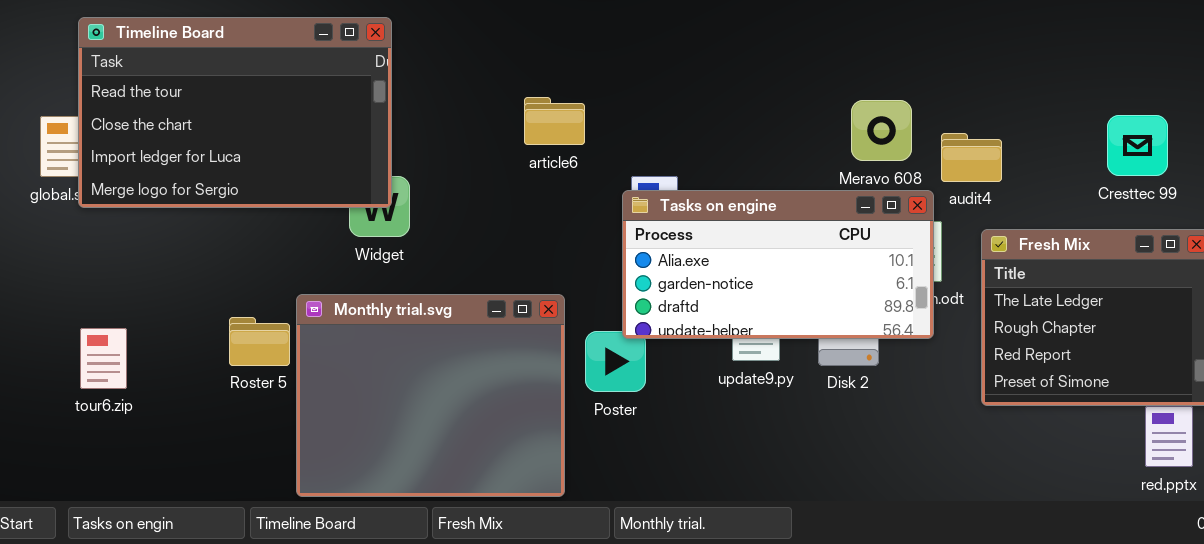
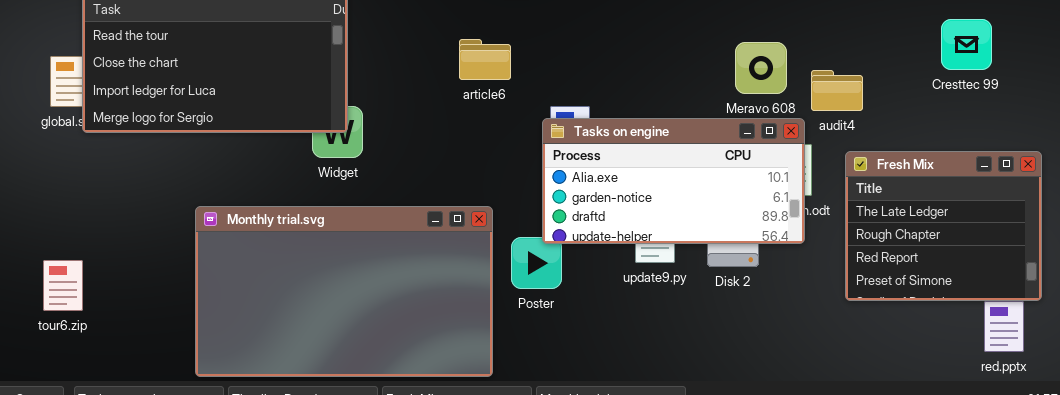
Cresttec 99: [1107,115,1168,176] -> [941,19,992,70], moved
Monthly trial.svg: [296,294,565,497] -> [195,206,493,377], resized
tour6.zip: [80,328,127,389] -> [43,260,83,311], moved

